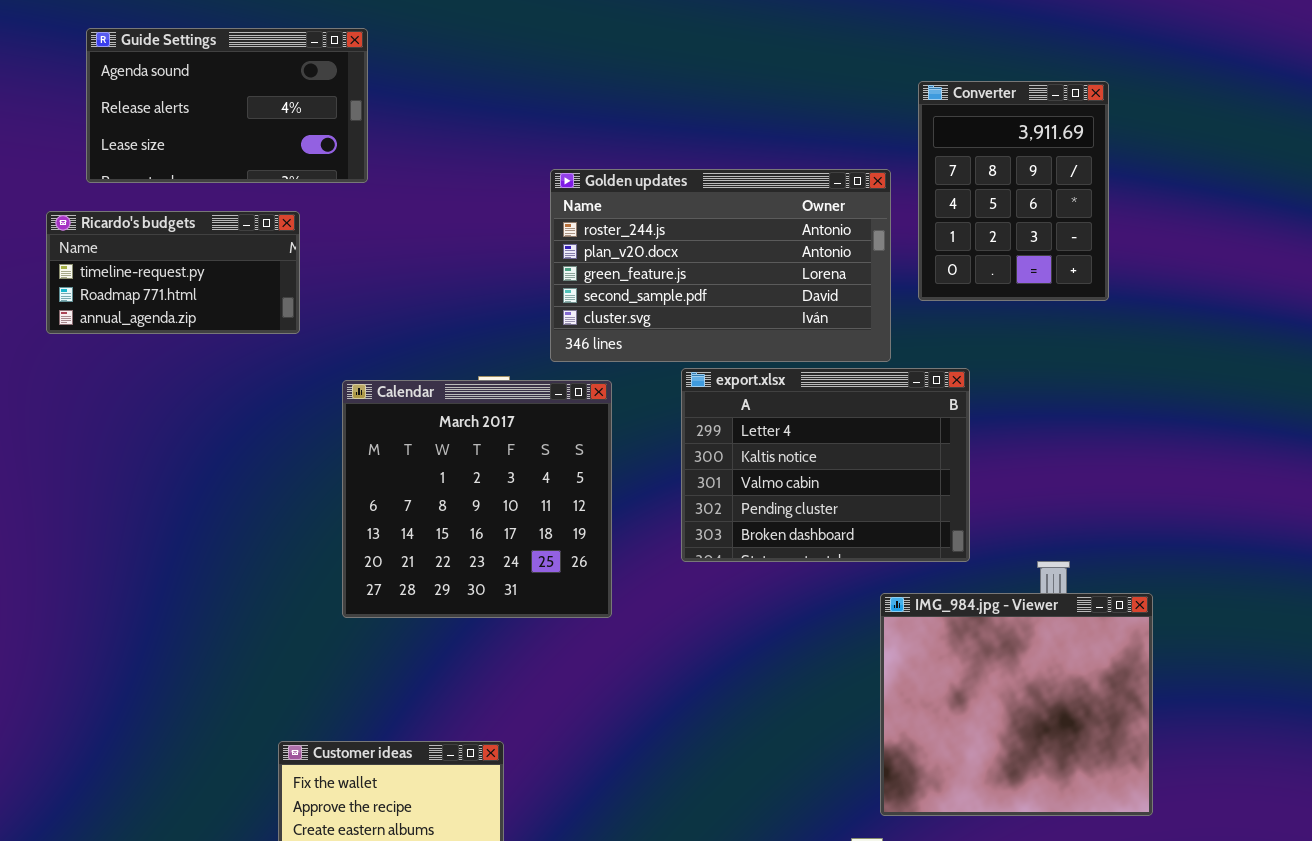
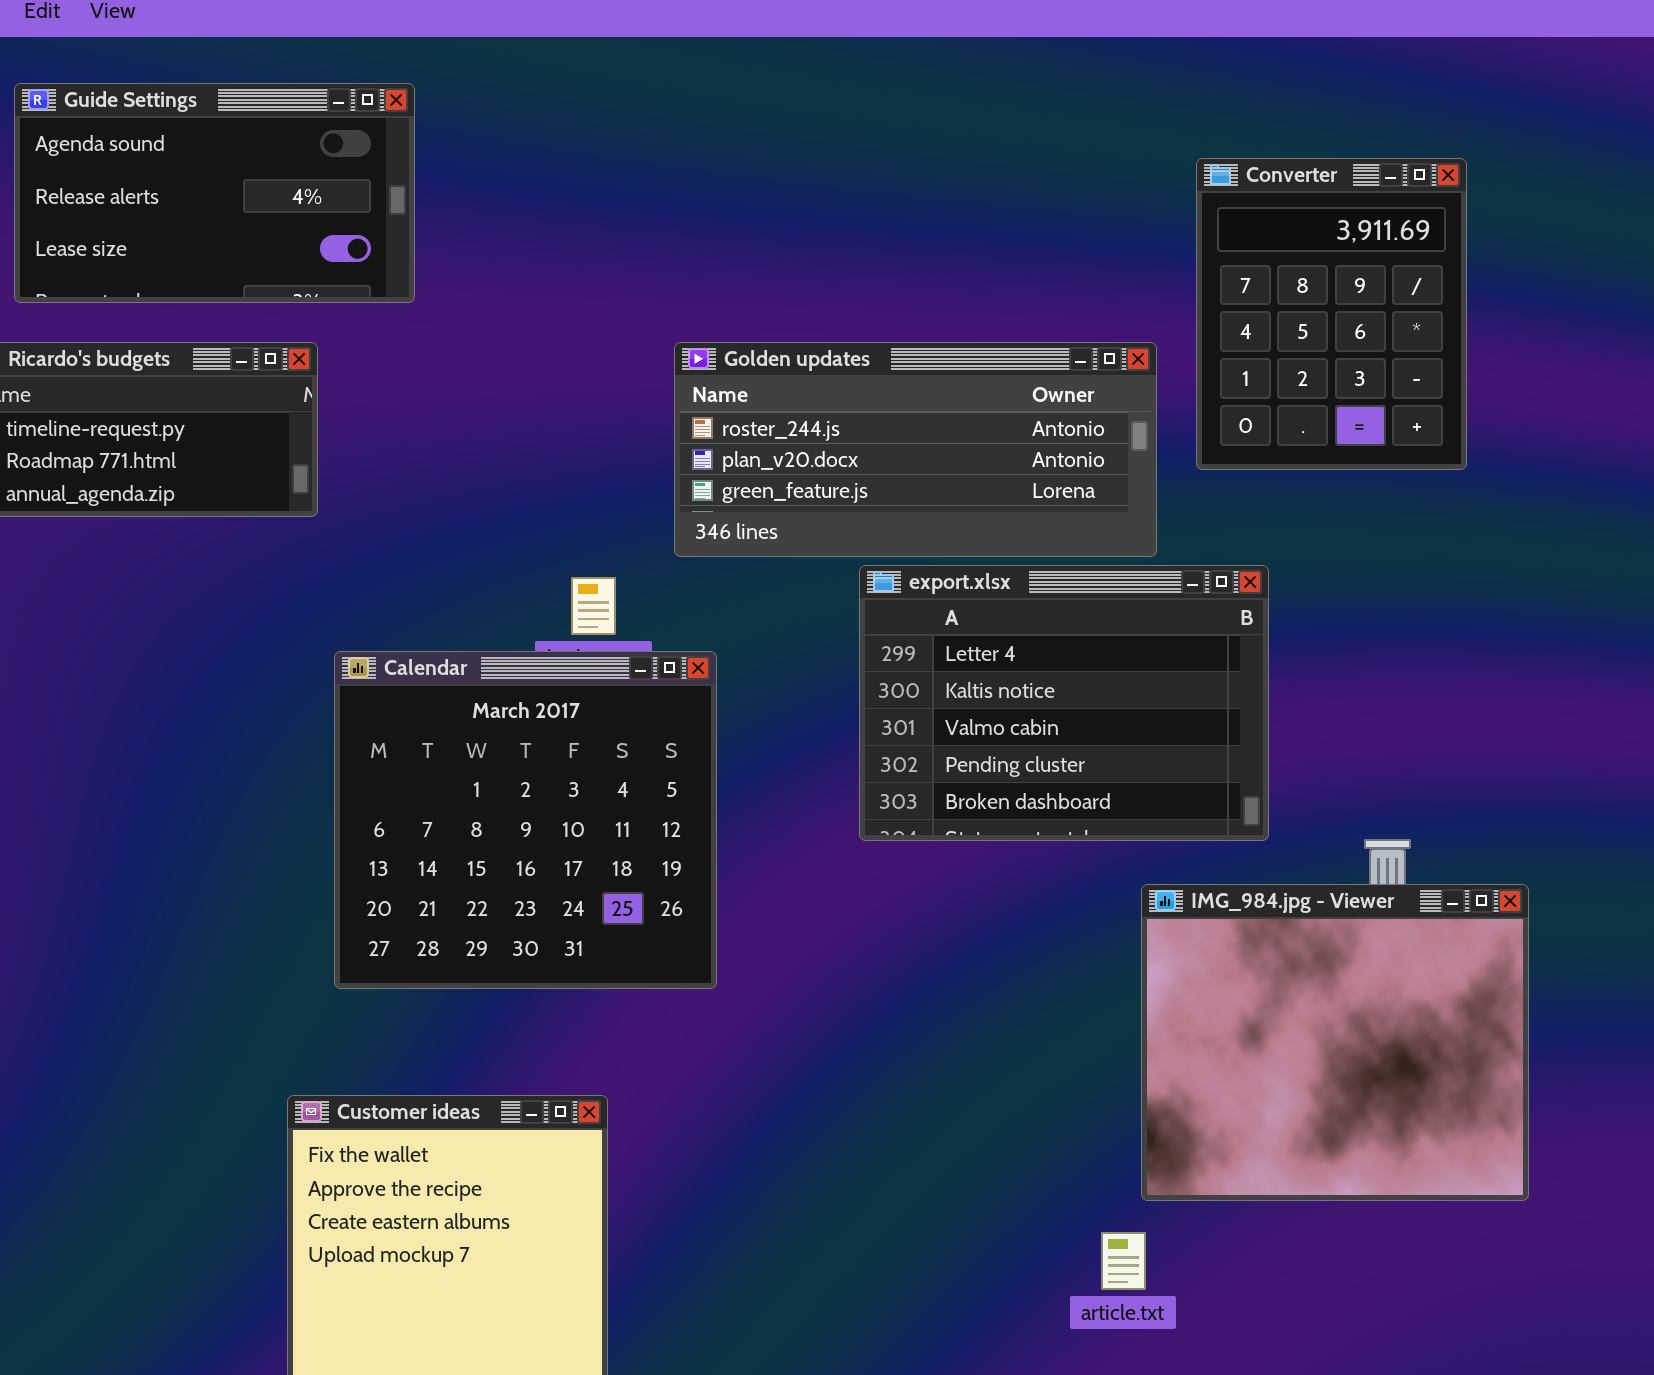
Golden updates: [550,169,891,362] -> [674,342,1157,557], resized
Calendar: [342,380,612,618] -> [334,651,717,989], moved

